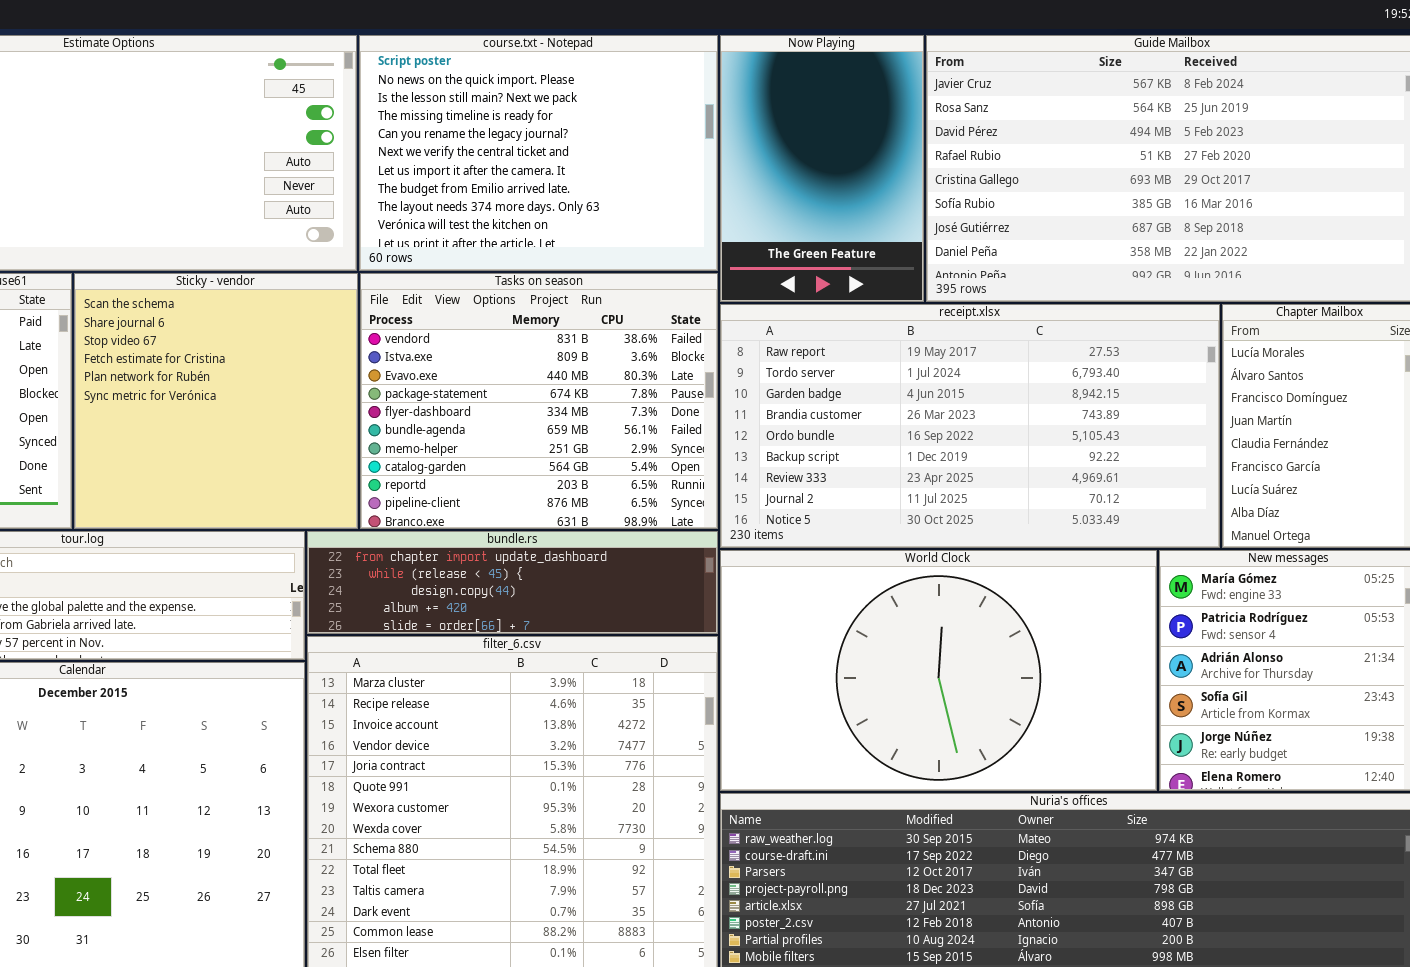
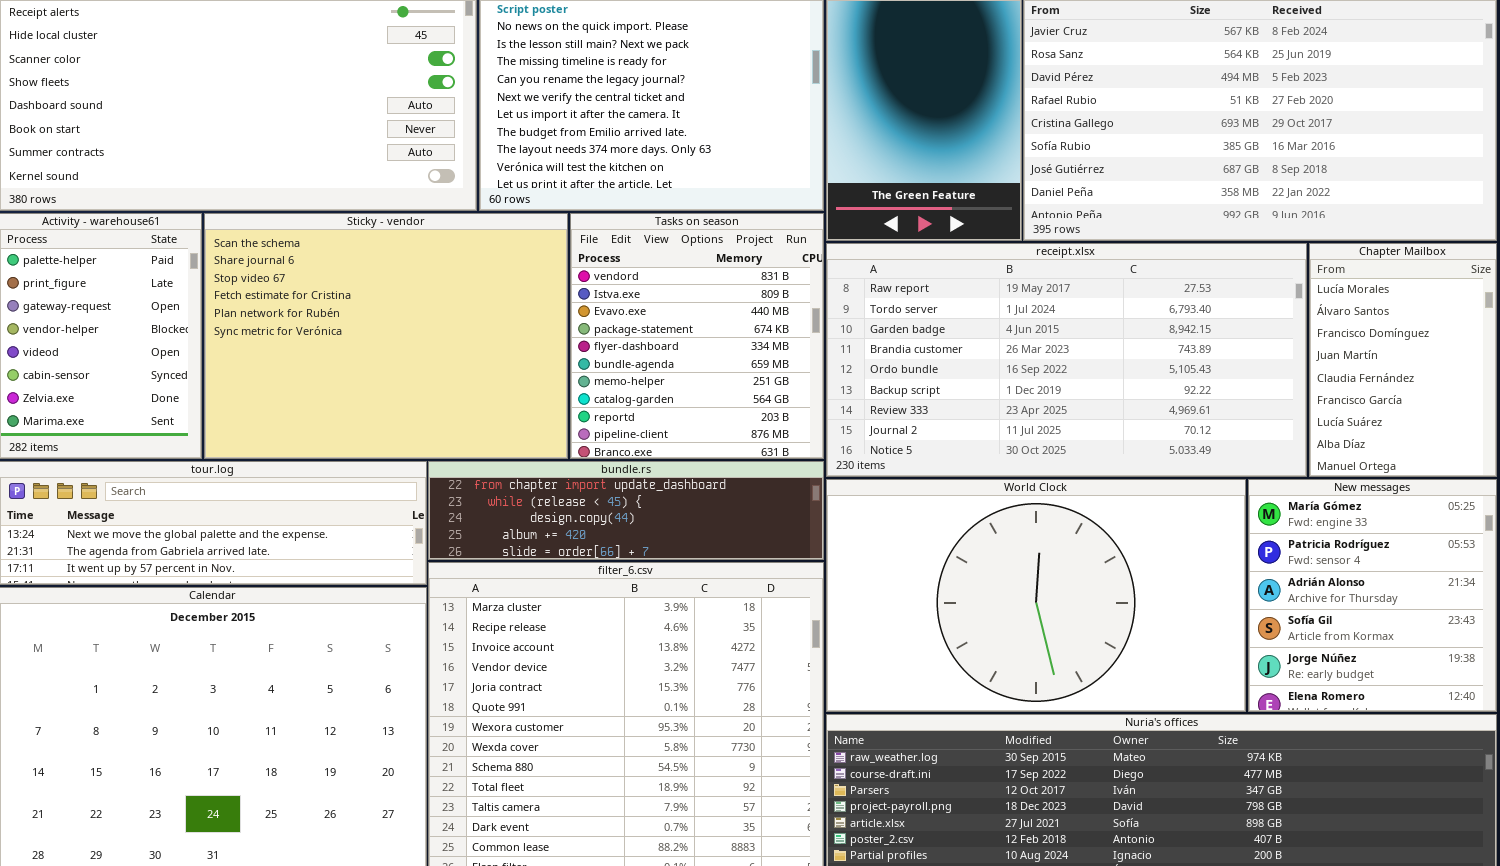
Sticky - vendor: [74,273,358,529] -> [204,213,568,459], resized
Tasks on season: [360,273,718,529] -> [570,213,824,459], resized

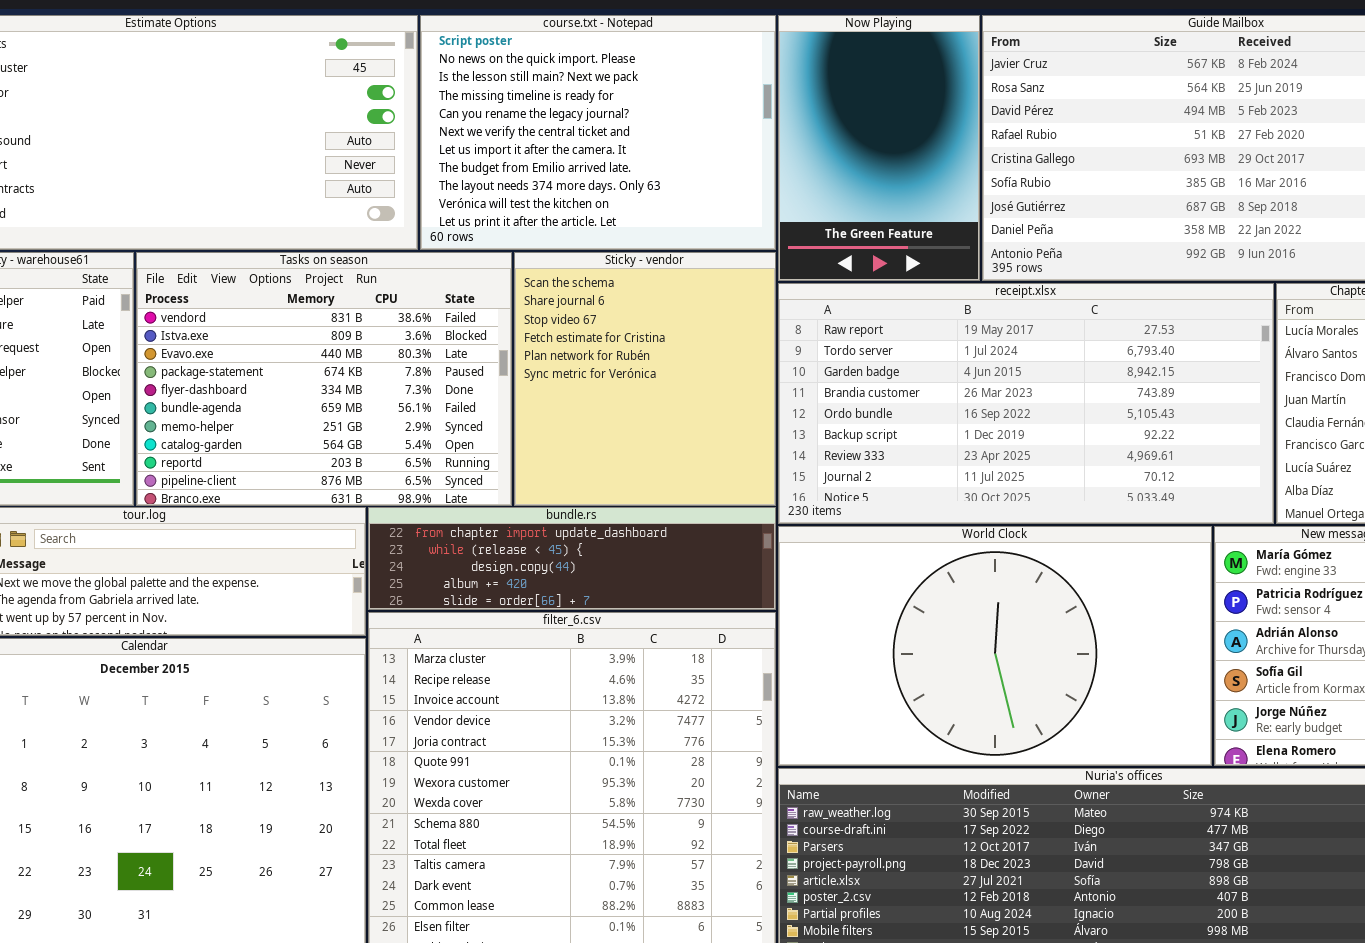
Sticky - vendor: [204,213,568,459] -> [514,252,776,506], moved, resized
Tasks on season: [570,213,824,459] -> [136,252,512,506], moved, resized

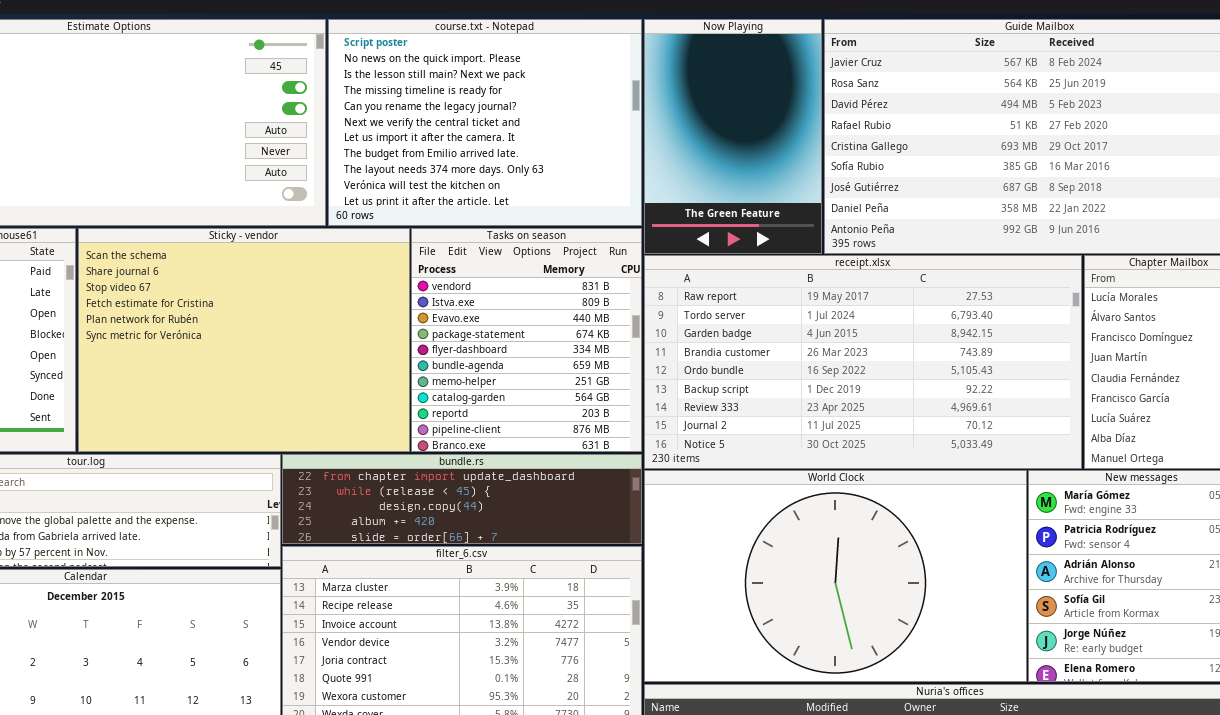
Tasks on season: [136,252,512,506] -> [411,228,642,452], moved, resized
Sticky - vendor: [514,252,776,506] -> [78,228,410,452], moved, resized

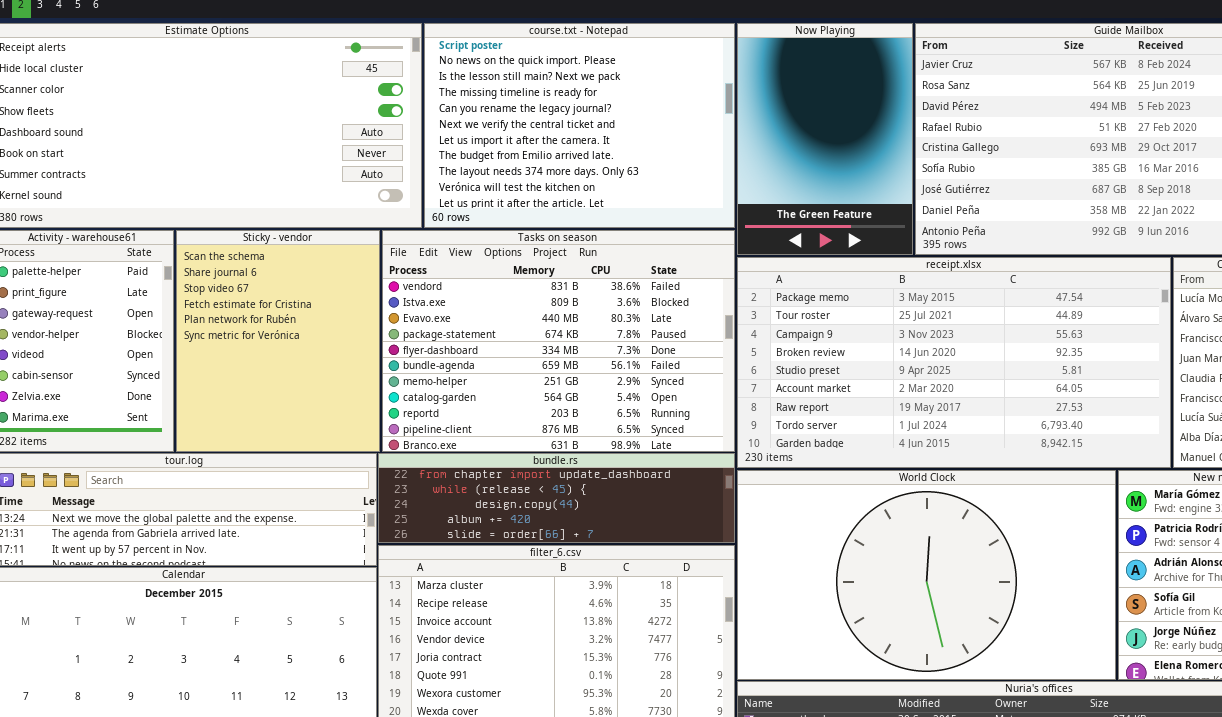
Sticky - vendor: [78,228,410,452] -> [176,230,380,452], resized
Tasks on season: [411,228,642,452] -> [382,230,735,452], resized
receipt.xlsx: [644,255,1082,469] -> [737,257,1171,468], scrolled up 6 rows

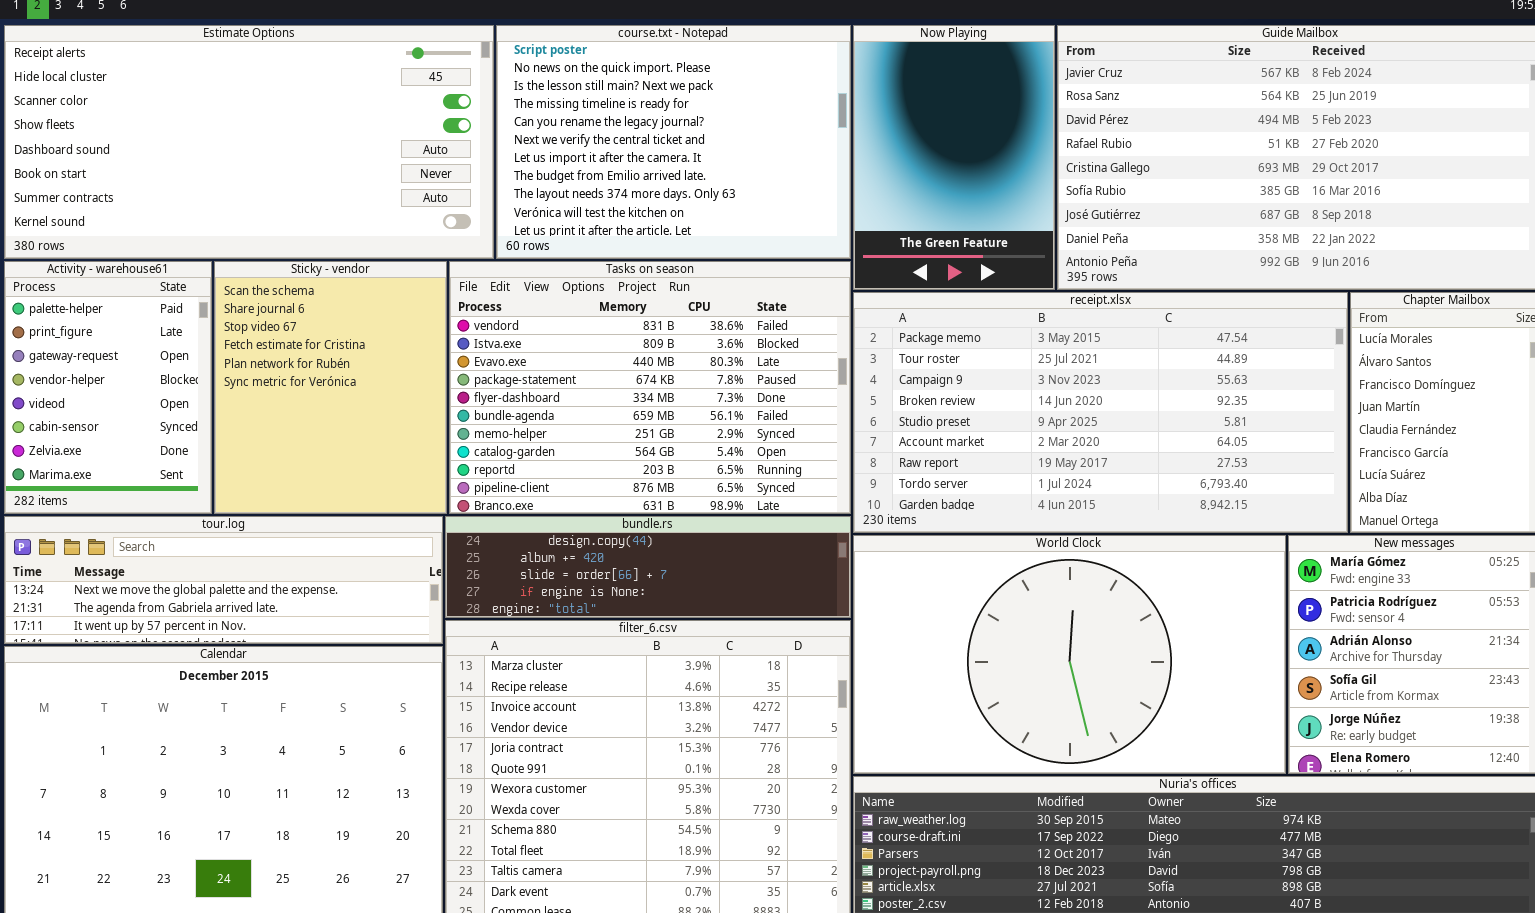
bundle.rs: [378,453,735,543] -> [445,516,851,618], scrolled down 2 rows

